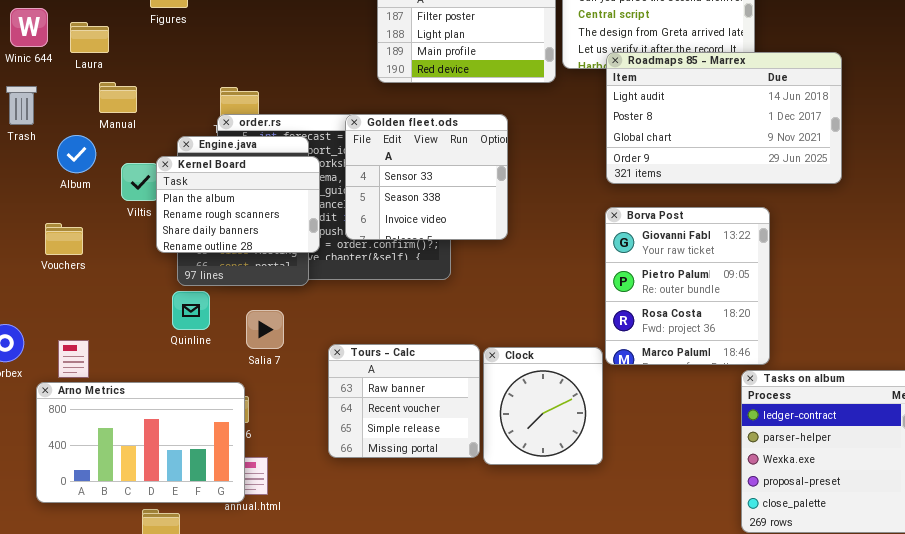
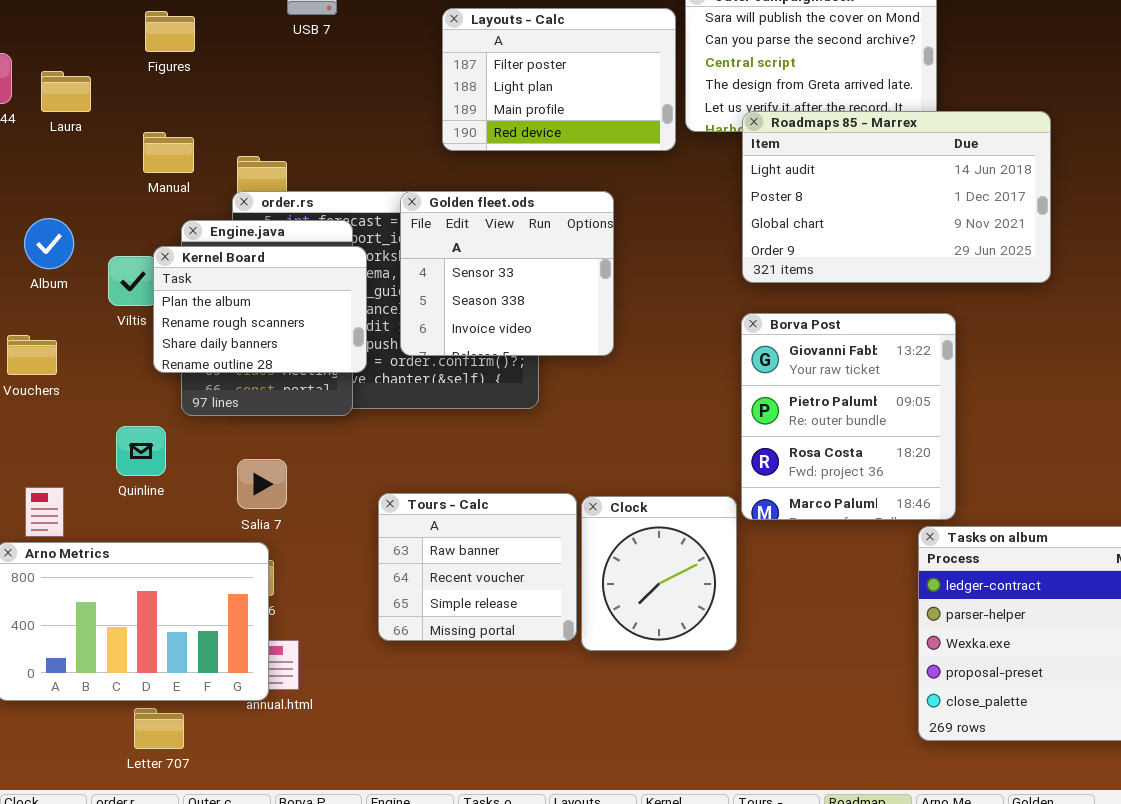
Manual: [99,82,137,113] -> [143,132,194,173], moved
Quinline: [172,291,210,330] -> [116,426,166,476], moved
Salia 7: [246,310,284,349] -> [237,459,287,509], moved

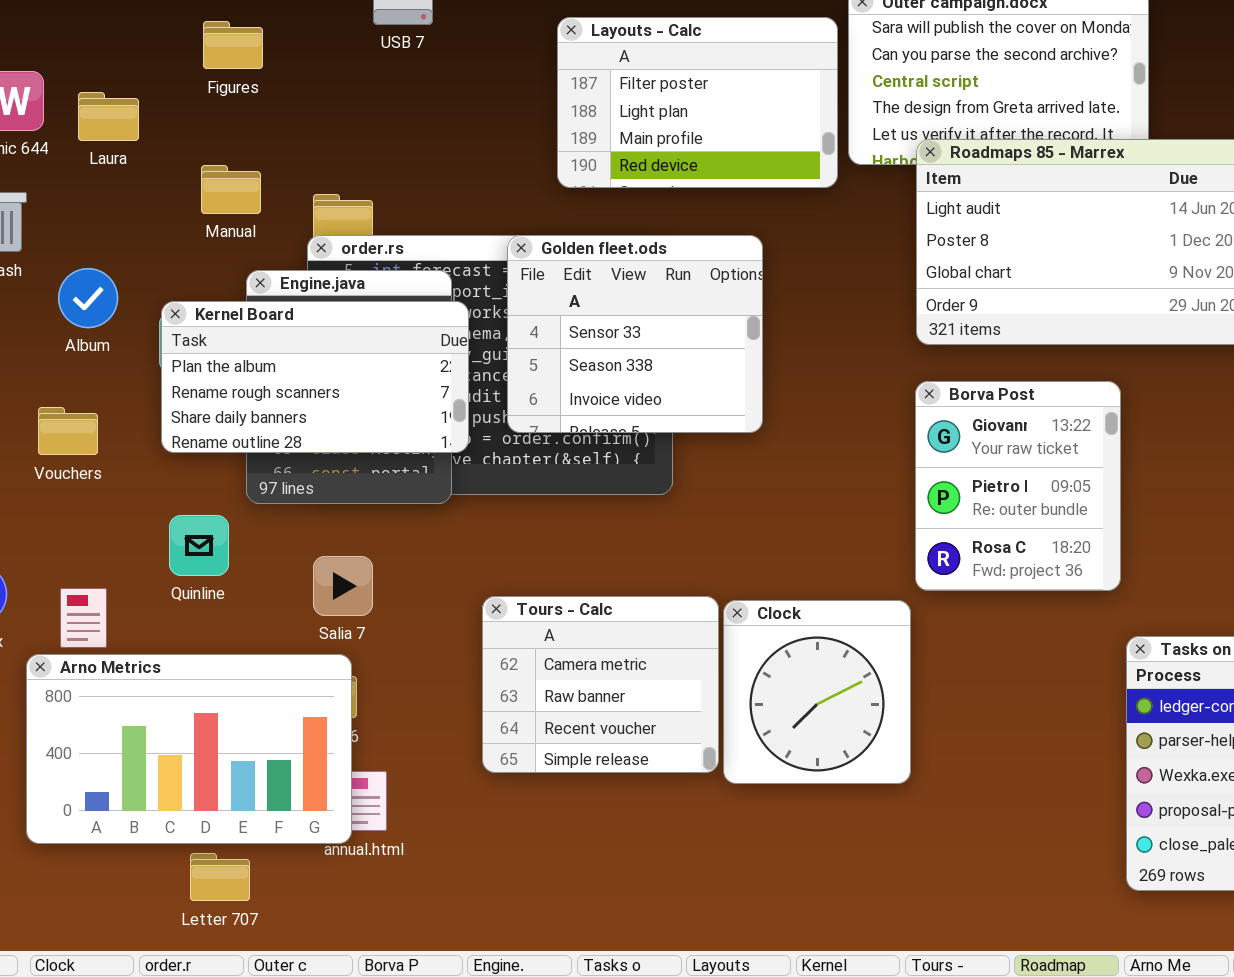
Kernel Board: [153,246,367,373] -> [161,301,469,453], resized
Borva Post: [741,313,956,520] -> [915,381,1121,591], resized
Tours - Calc: [378,493,577,641] -> [482,596,719,773], scrolled up 1 row

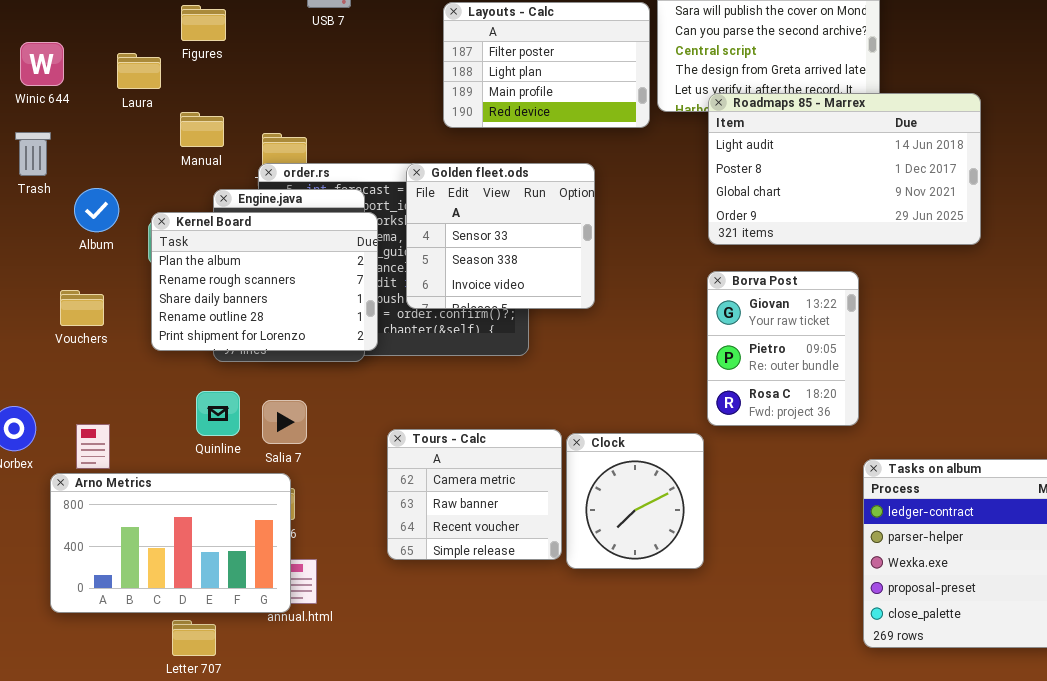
Laura: [78,92,139,141] -> [117,53,161,89], moved
Kernel Board: [161,301,469,453] -> [151,212,378,351], resized
Quinline: [169,515,229,576] -> [196,391,240,436], moved

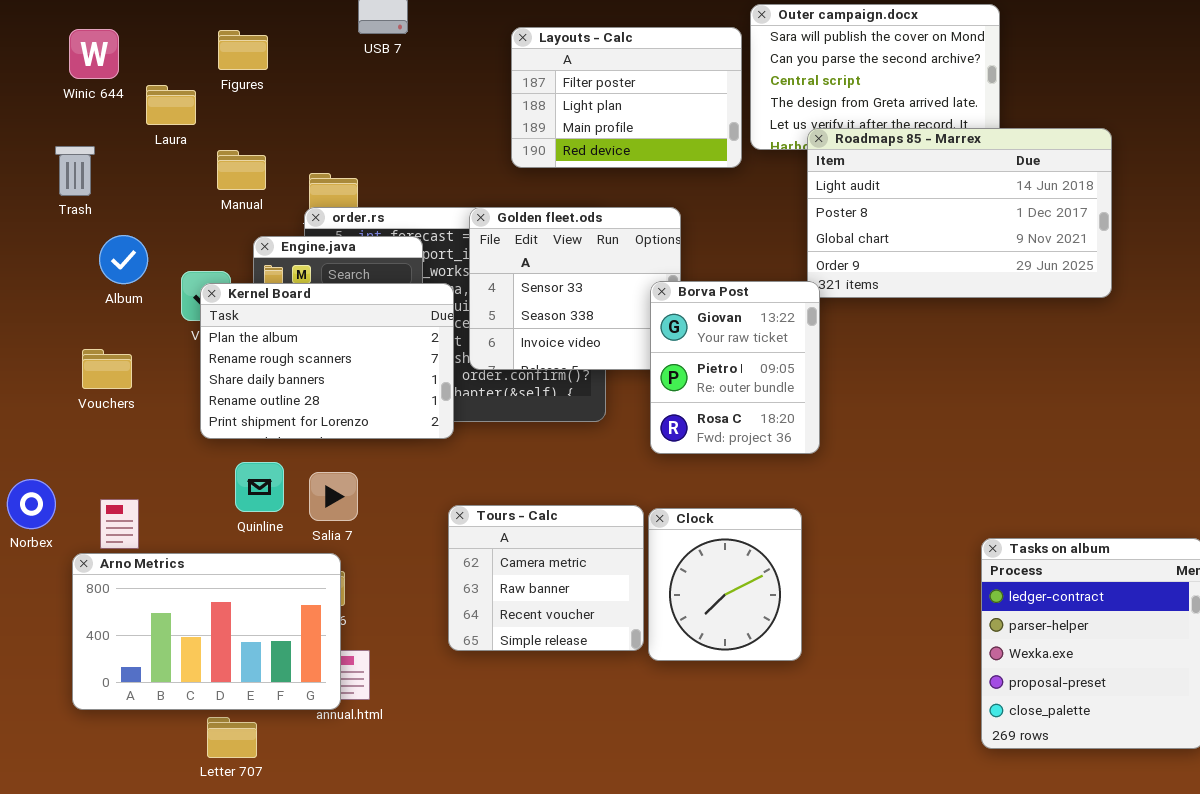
Winic 644: [20,42,64,86] -> [69,29,119,79], moved
Trash: [15,132,51,176] -> [55,146,95,196], moved
Kernel Board: [151,212,378,351] -> [200,283,454,439], moved
Borva Post: [707,271,859,426] -> [650,281,820,454], moved

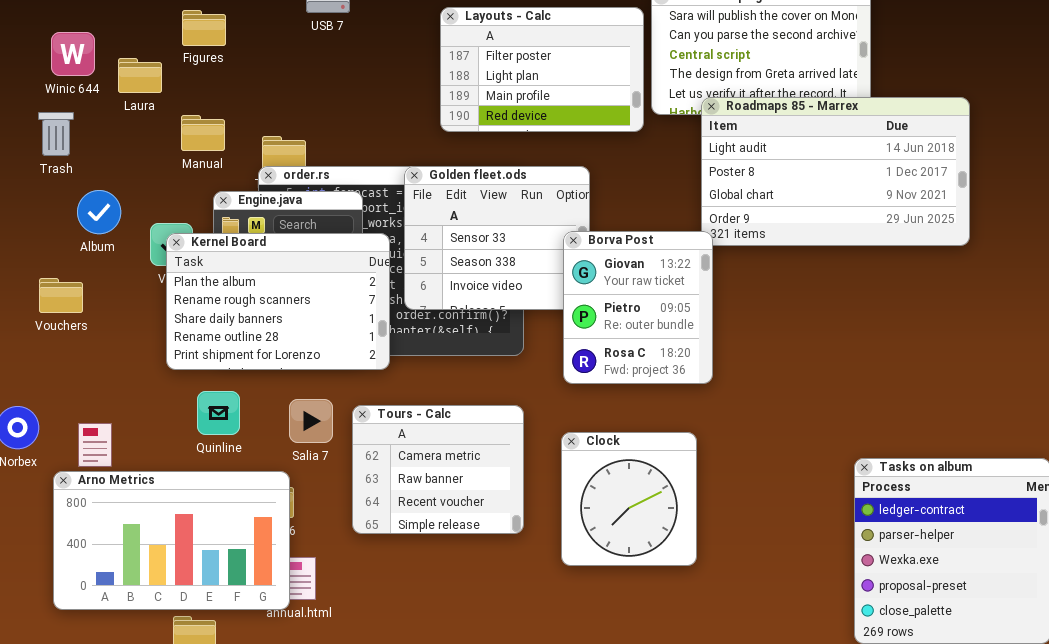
Winic 644: [69,29,119,79] -> [51,32,95,76], moved
Vouchers: [82,349,132,389] -> [39,278,83,313], moved
Salia 7: [309,472,358,521] -> [289,399,333,443], moved
Tours - Calc: [448,505,644,651] -> [352,405,524,534], moved

